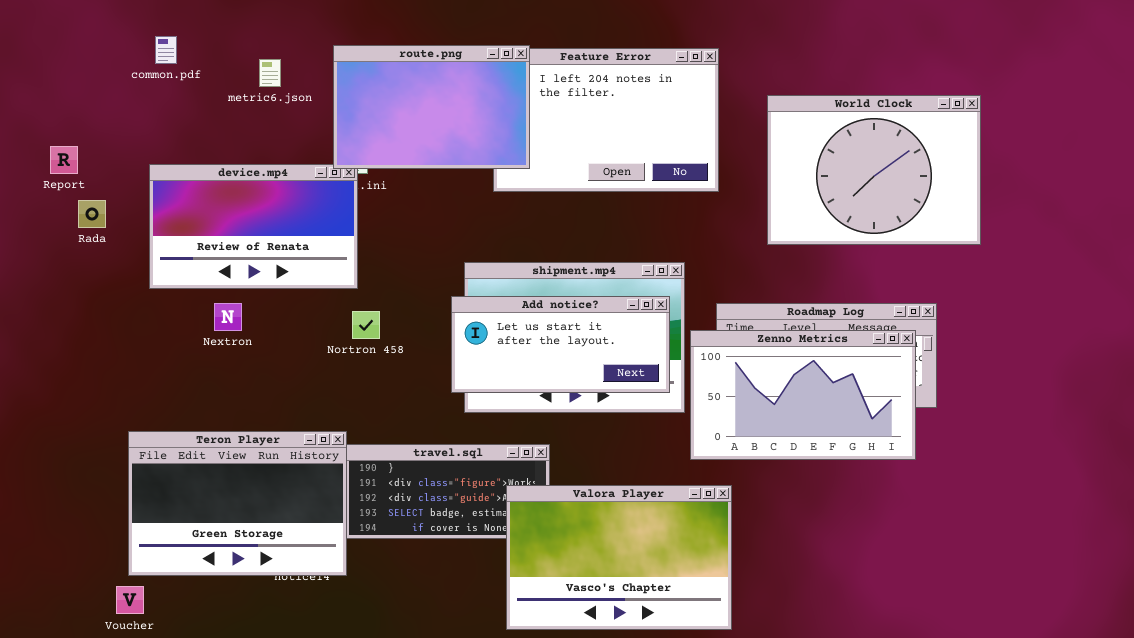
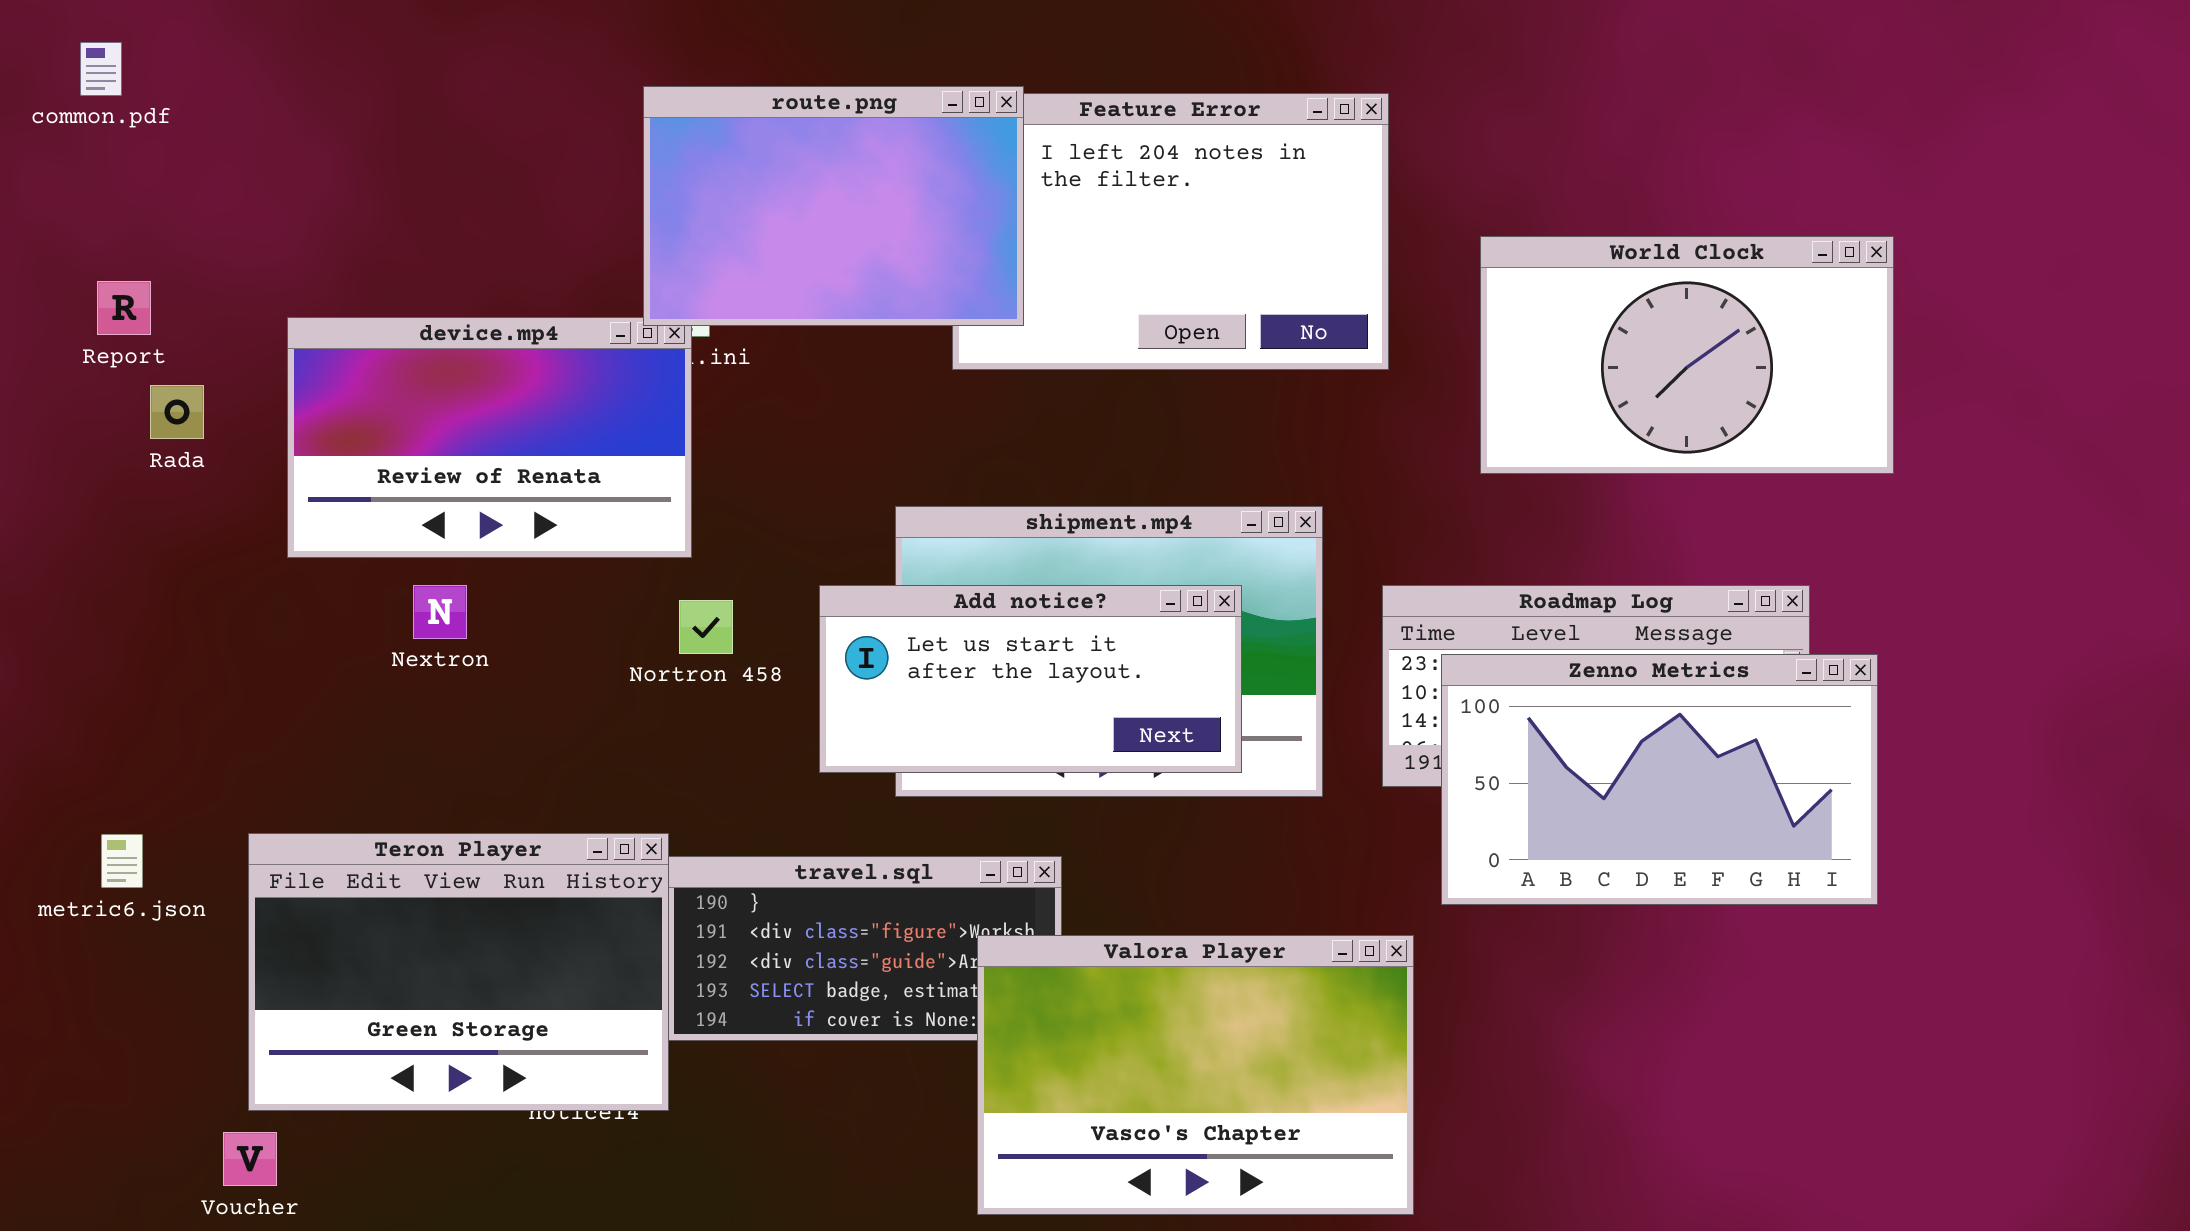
common.pdf: [155,36,177,64] -> [80,42,122,96], moved
metric6.json: [259,59,281,87] -> [101,834,143,888], moved
World Clock: [767,95,981,245] -> [1480,236,1894,474], resized
Add notice?: [451,296,670,393] -> [819,585,1242,773], moved
Zenno Metrics: [690,330,916,460] -> [1441,654,1878,905], moved

